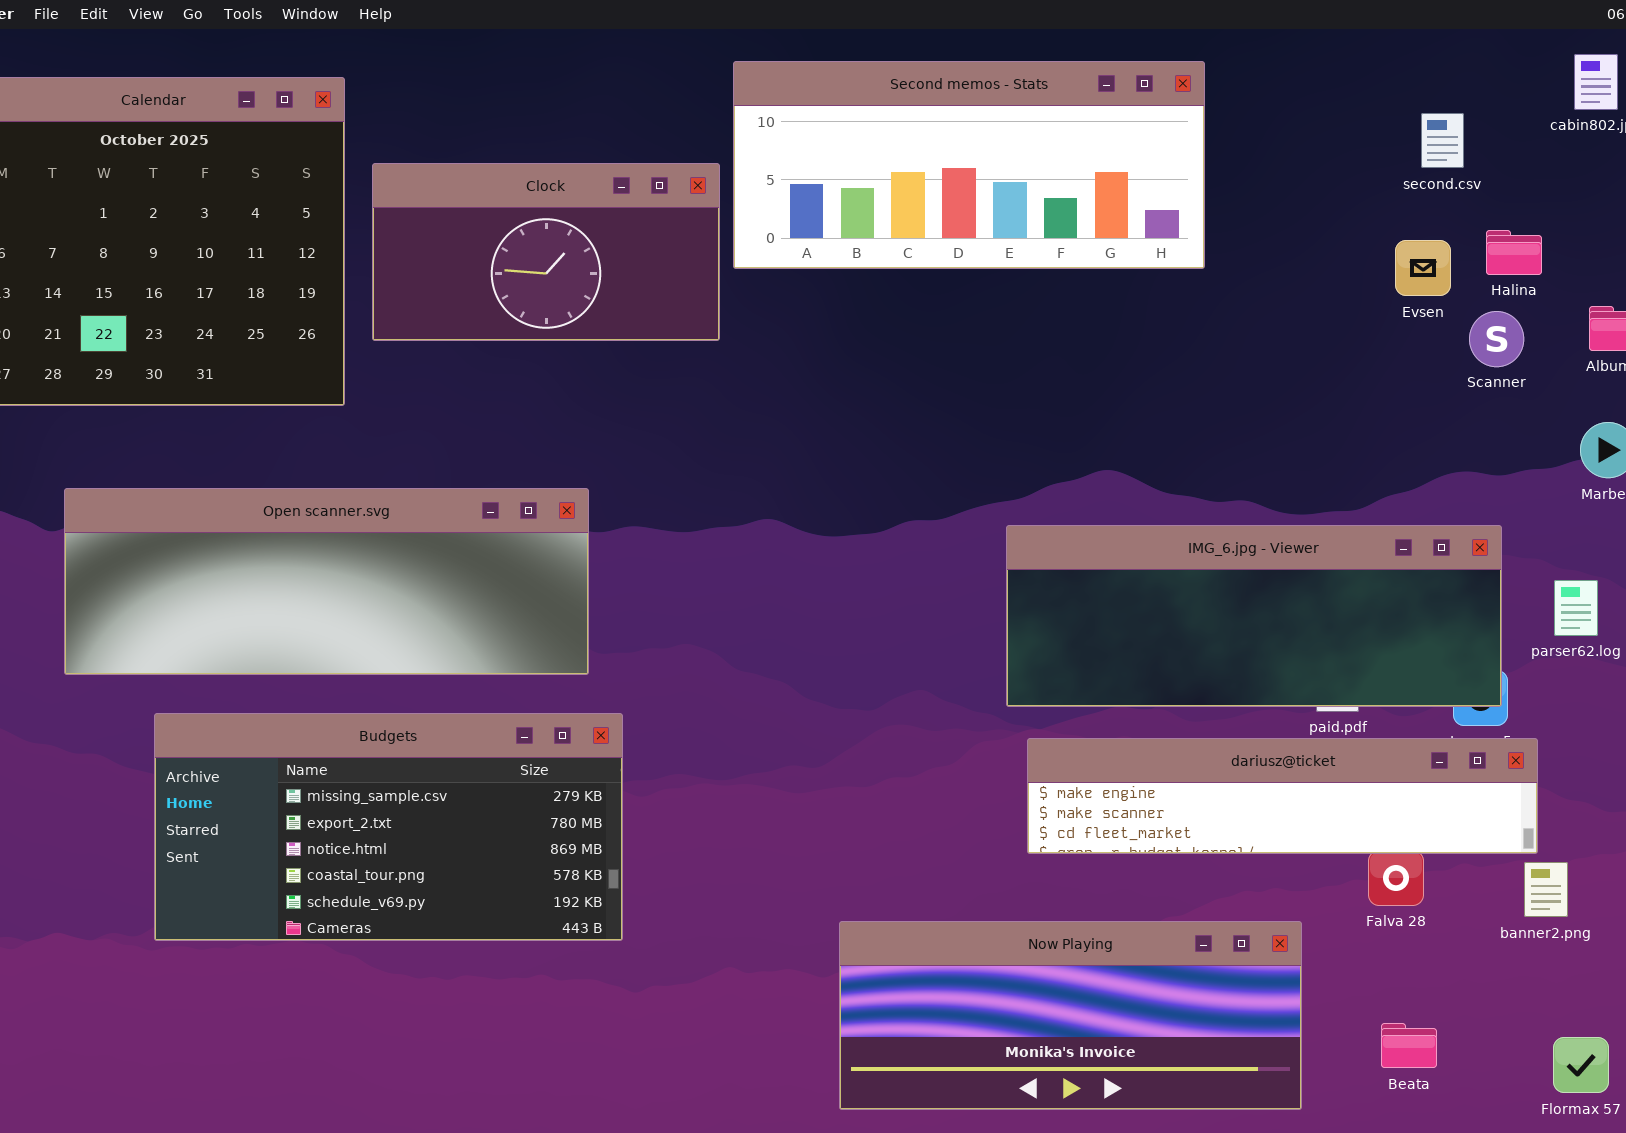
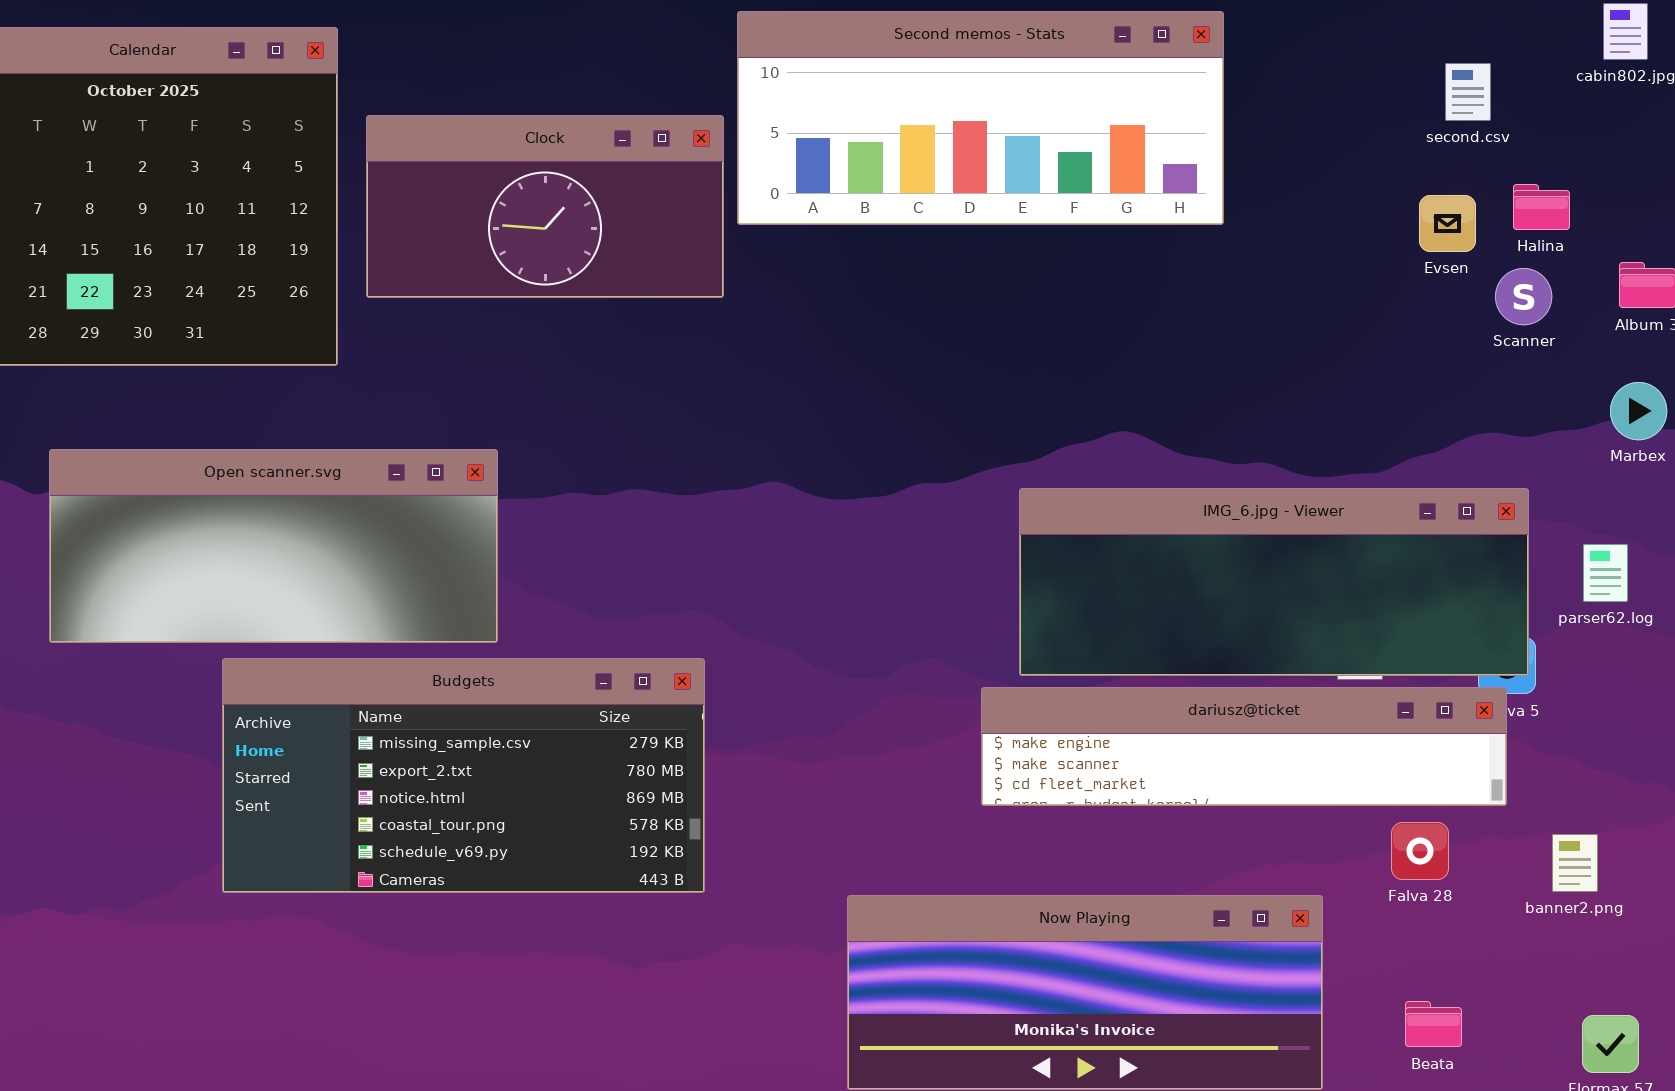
Open scanner.svg: [64,488,589,675] -> [49,449,498,643], resized
Budgets: [154,713,623,941] -> [222,658,705,893], moved
dariusz@ticket: [1027,738,1538,854] -> [981,687,1507,806], moved

